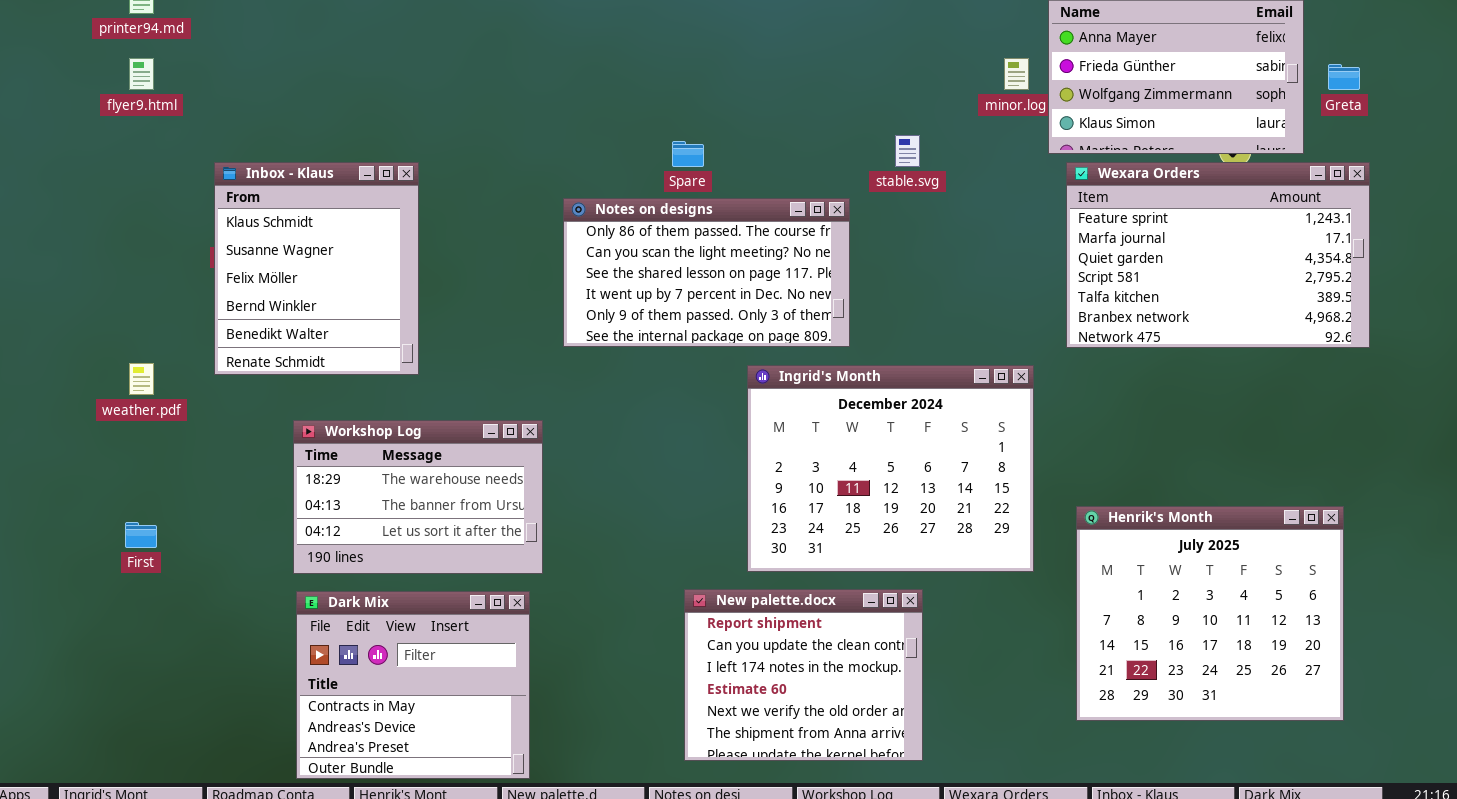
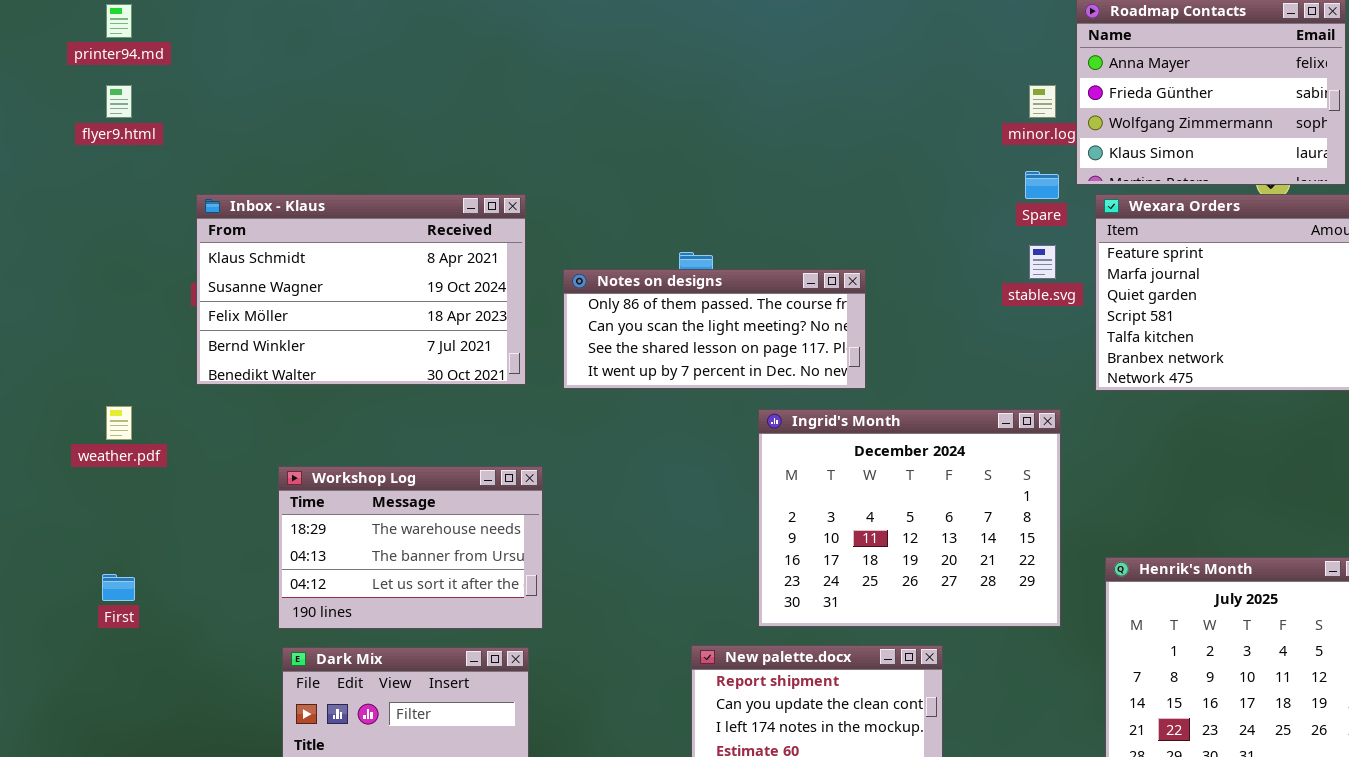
stable.svg: [895,135,920,167] -> [1029,245,1056,279], moved
Spare: [672,141,704,167] -> [1025,171,1059,199], moved
Inbox - Klaus: [214,162,419,375] -> [196,194,526,385], resized
Notes on designs: [563,198,850,347] -> [563,269,866,389], resized

